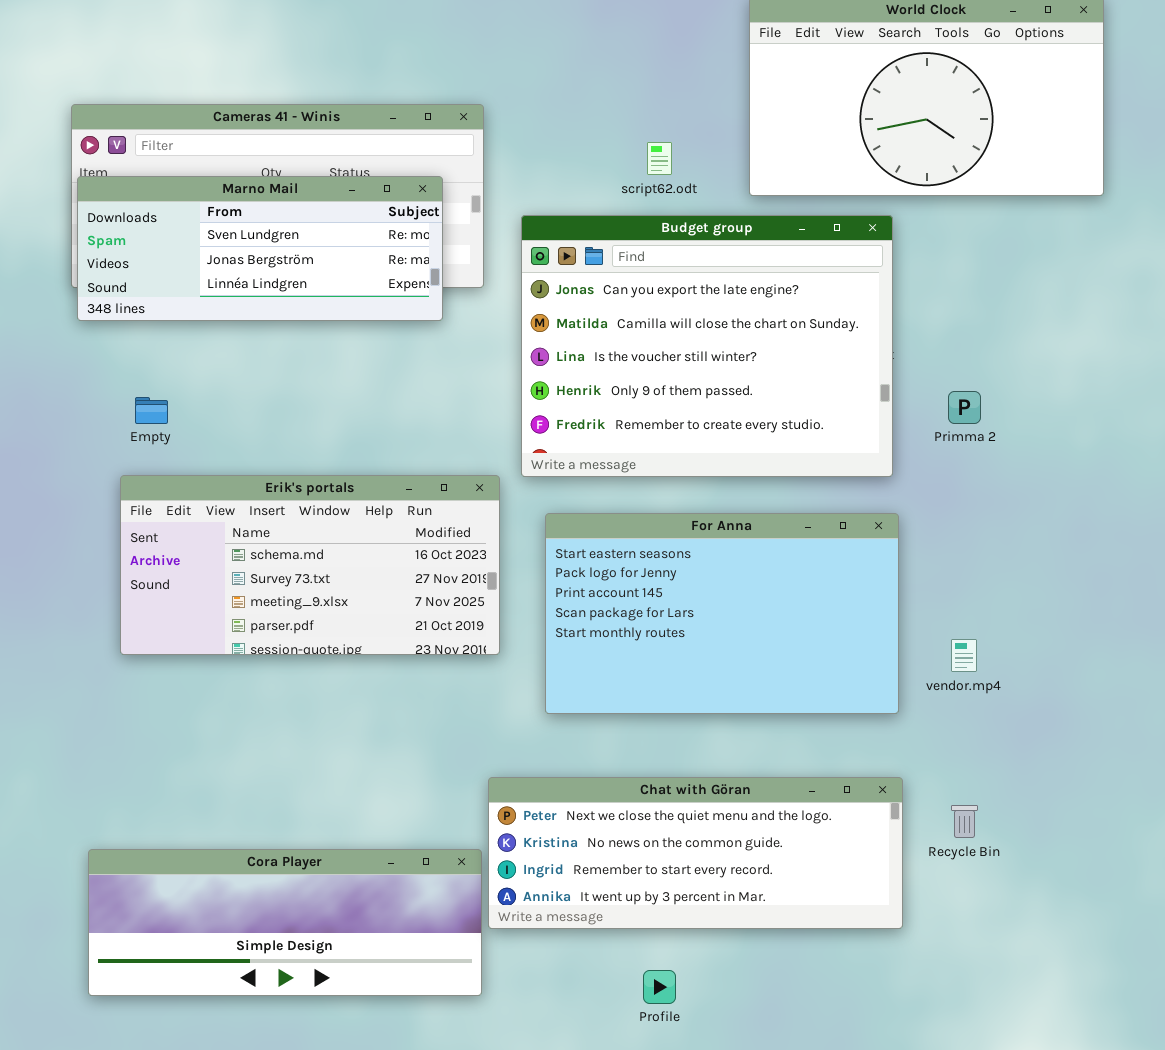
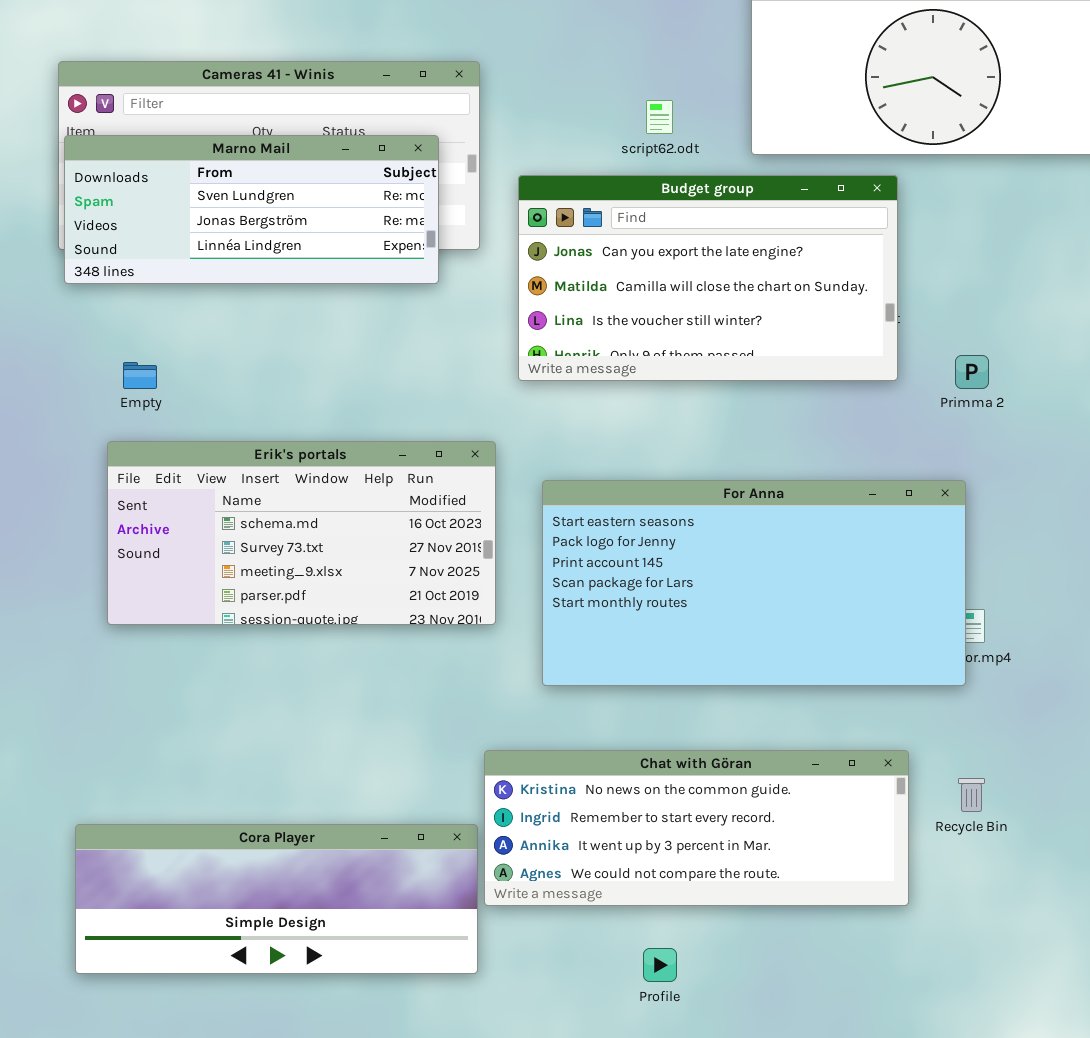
Budget group: [521,215,893,477] -> [518,175,898,381], resized
For Anna: [545,513,899,714] -> [542,480,966,686], resized
Chat with Göran: [488,777,903,929] -> [484,750,909,906], scrolled down 1 row

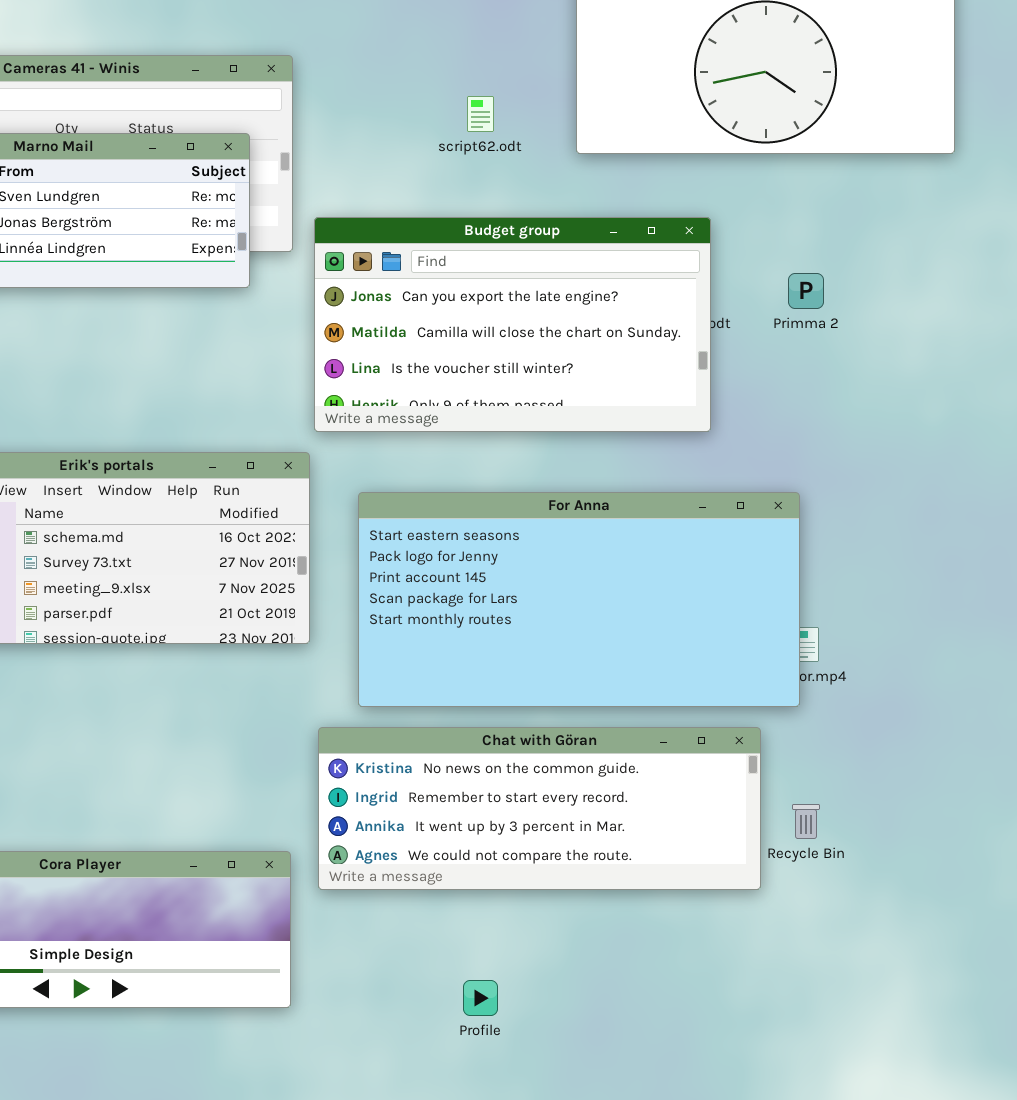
Budget group: [518,175,898,381] -> [314,217,711,432], moved
Primma 2: [955,355,989,389] -> [788,273,824,309], moved
Chat with Göran: [484,750,909,906] -> [318,727,761,890], moved

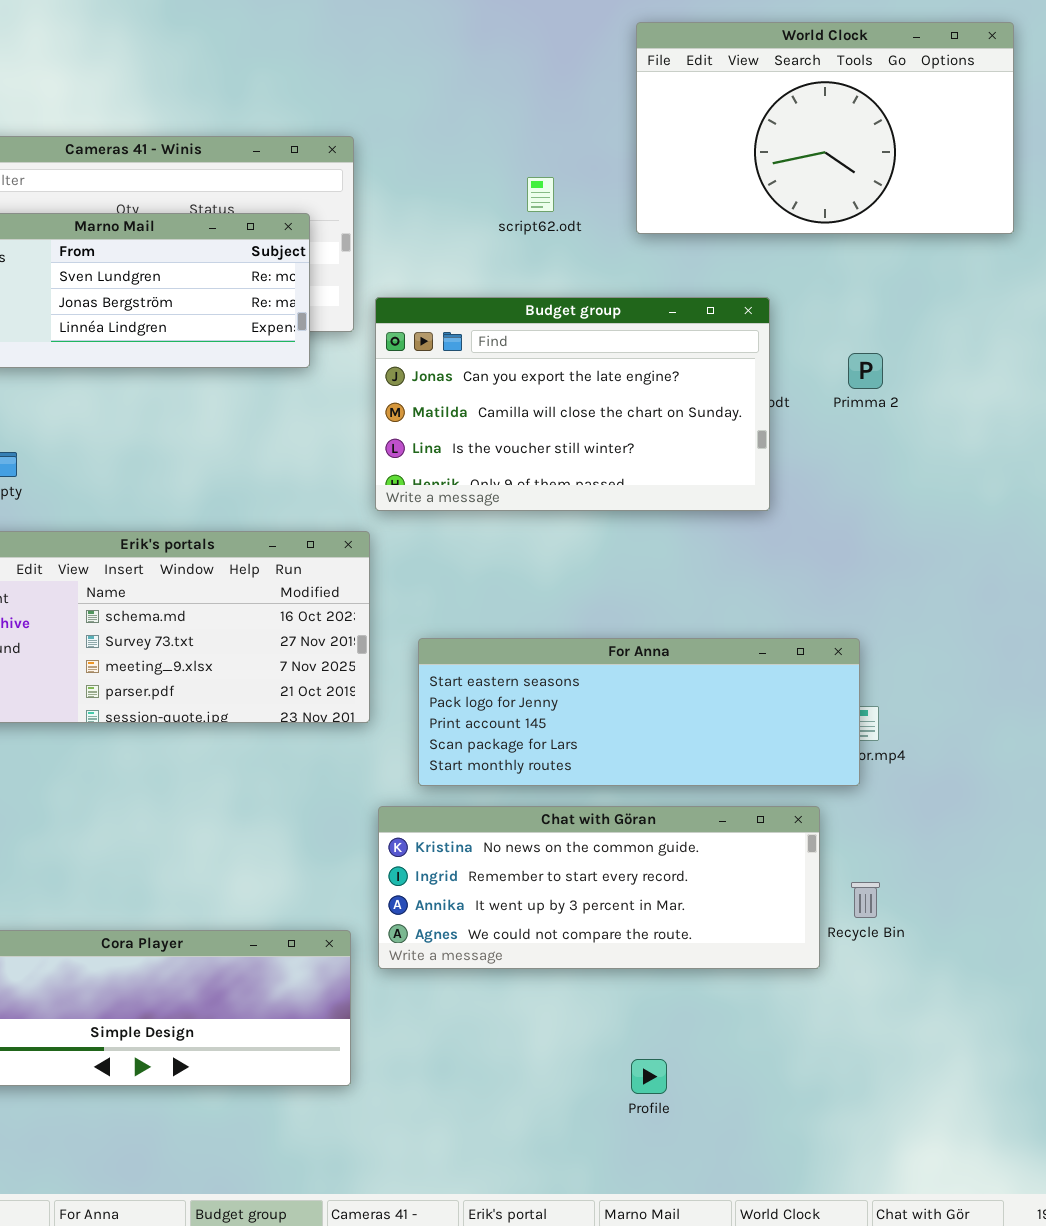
For Anna: [358,492,800,707] -> [418,638,860,786], resized
Profile: [463,980,498,1016] -> [631,1059,667,1094], moved

